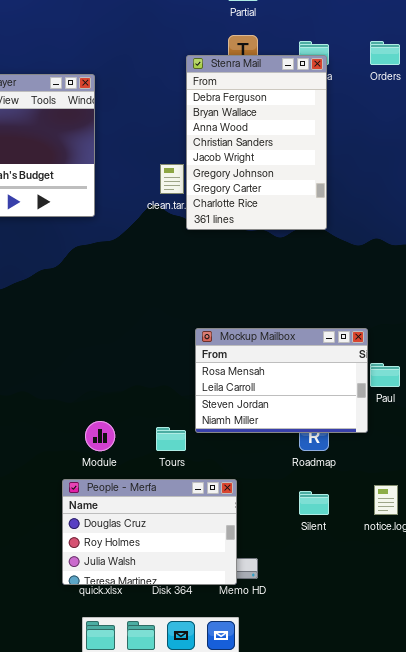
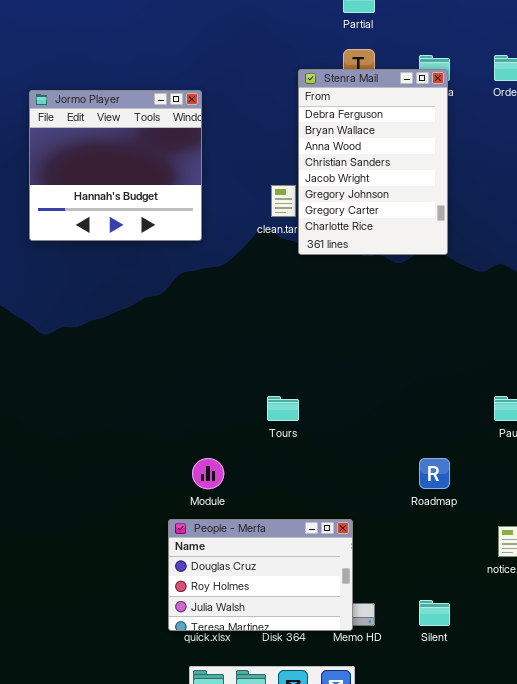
Mockup Mailbox: [195,328,368,433] -> none, closed
Tours: [156,427,186,451] -> [267,396,299,421], moved
Silent: [299,491,329,515] -> [419,600,450,626], moved

